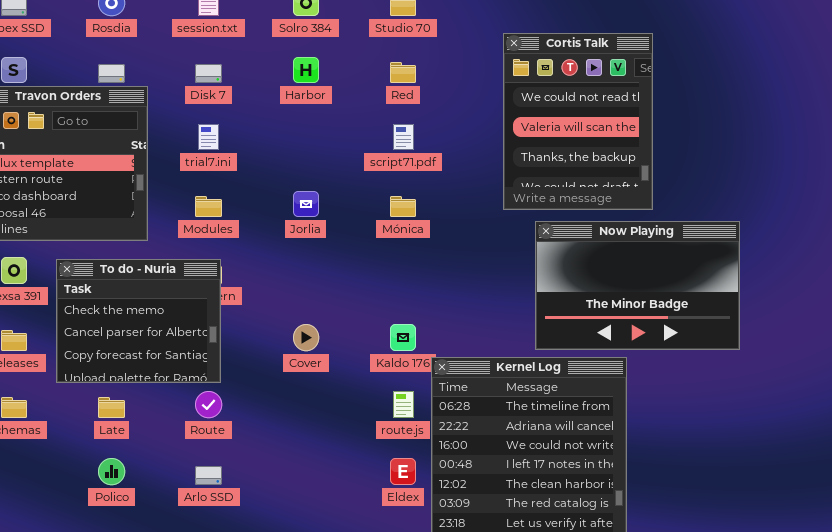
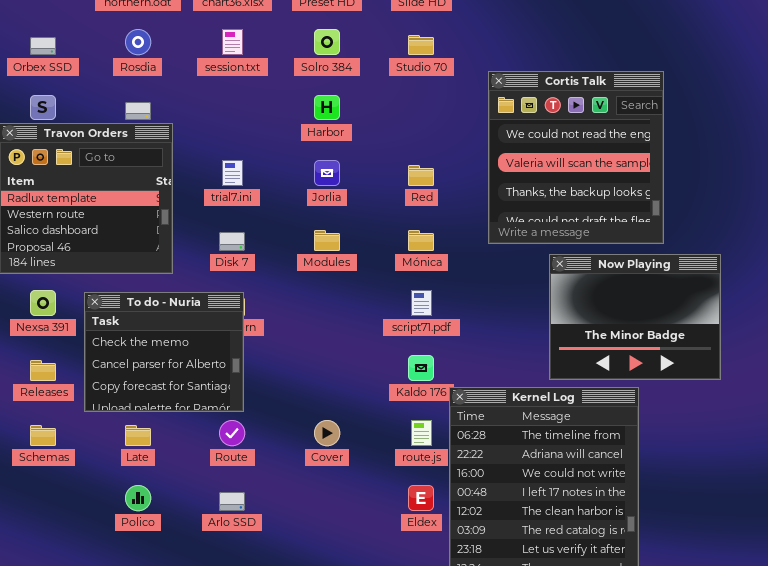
Cortis Talk: [503,33,653,210] -> [488,71,664,244], resized
Red: [390,62,416,83] -> [408,165,434,186], moved
Disk 7: [195,64,222,83] -> [219,232,245,251], moved
script71.pdf: [393,124,414,150] -> [411,290,432,316], moved
Jorlia: [293,191,319,217] -> [314,160,340,186], moved
Modules: [195,196,222,217] -> [314,230,340,251], moved
Now Playing: [535,221,740,350] -> [549,254,721,380], resized
Cover: [293,324,319,351] -> [314,420,340,446], moved

